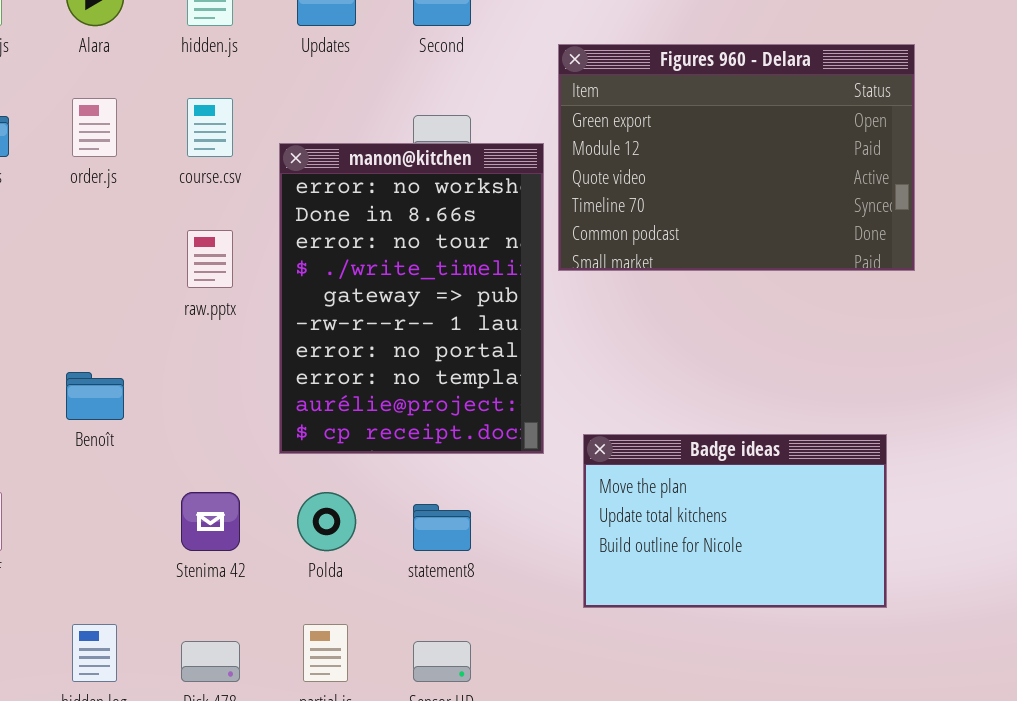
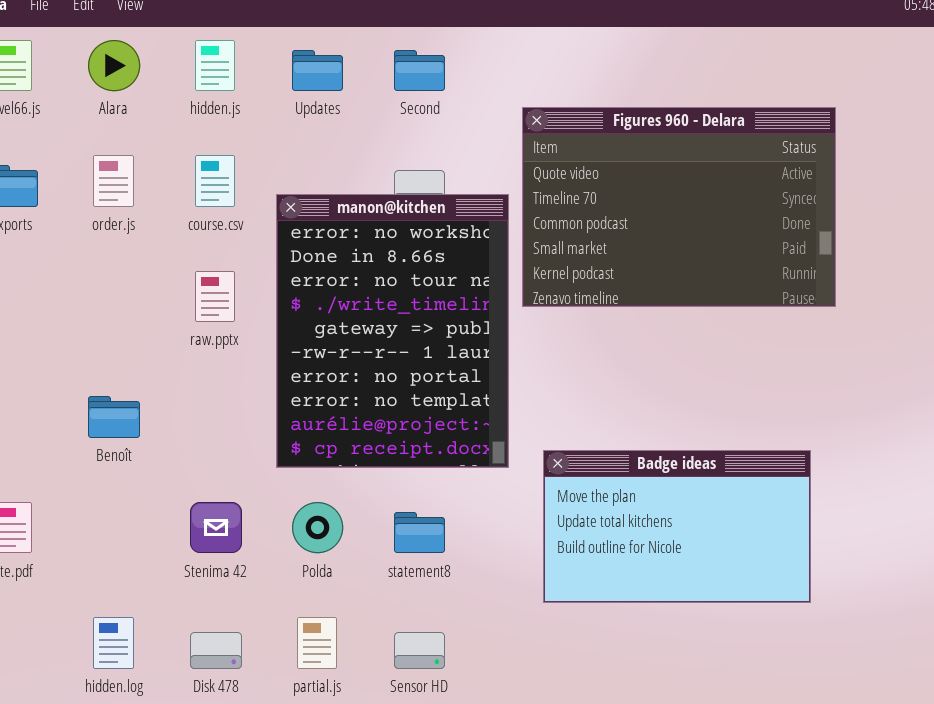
Figures 960 - Delara: [558,44,915,271] -> [522,107,836,307], scrolled down 2 rows

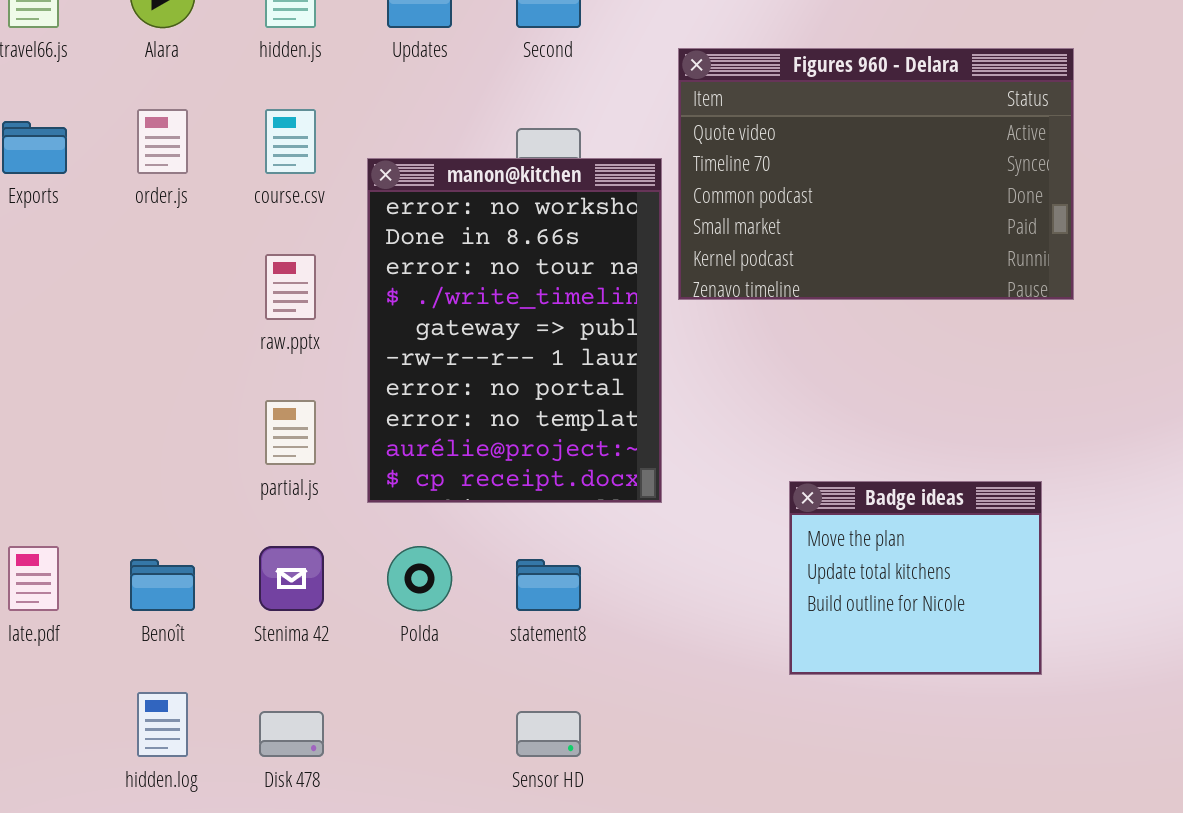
Benoît: [88,396,140,438] -> [130,559,195,611], moved
Badge ideas: [543,450,811,603] -> [789,481,1042,675], resized
partial.js: [297,617,337,669] -> [265,400,316,465], moved

